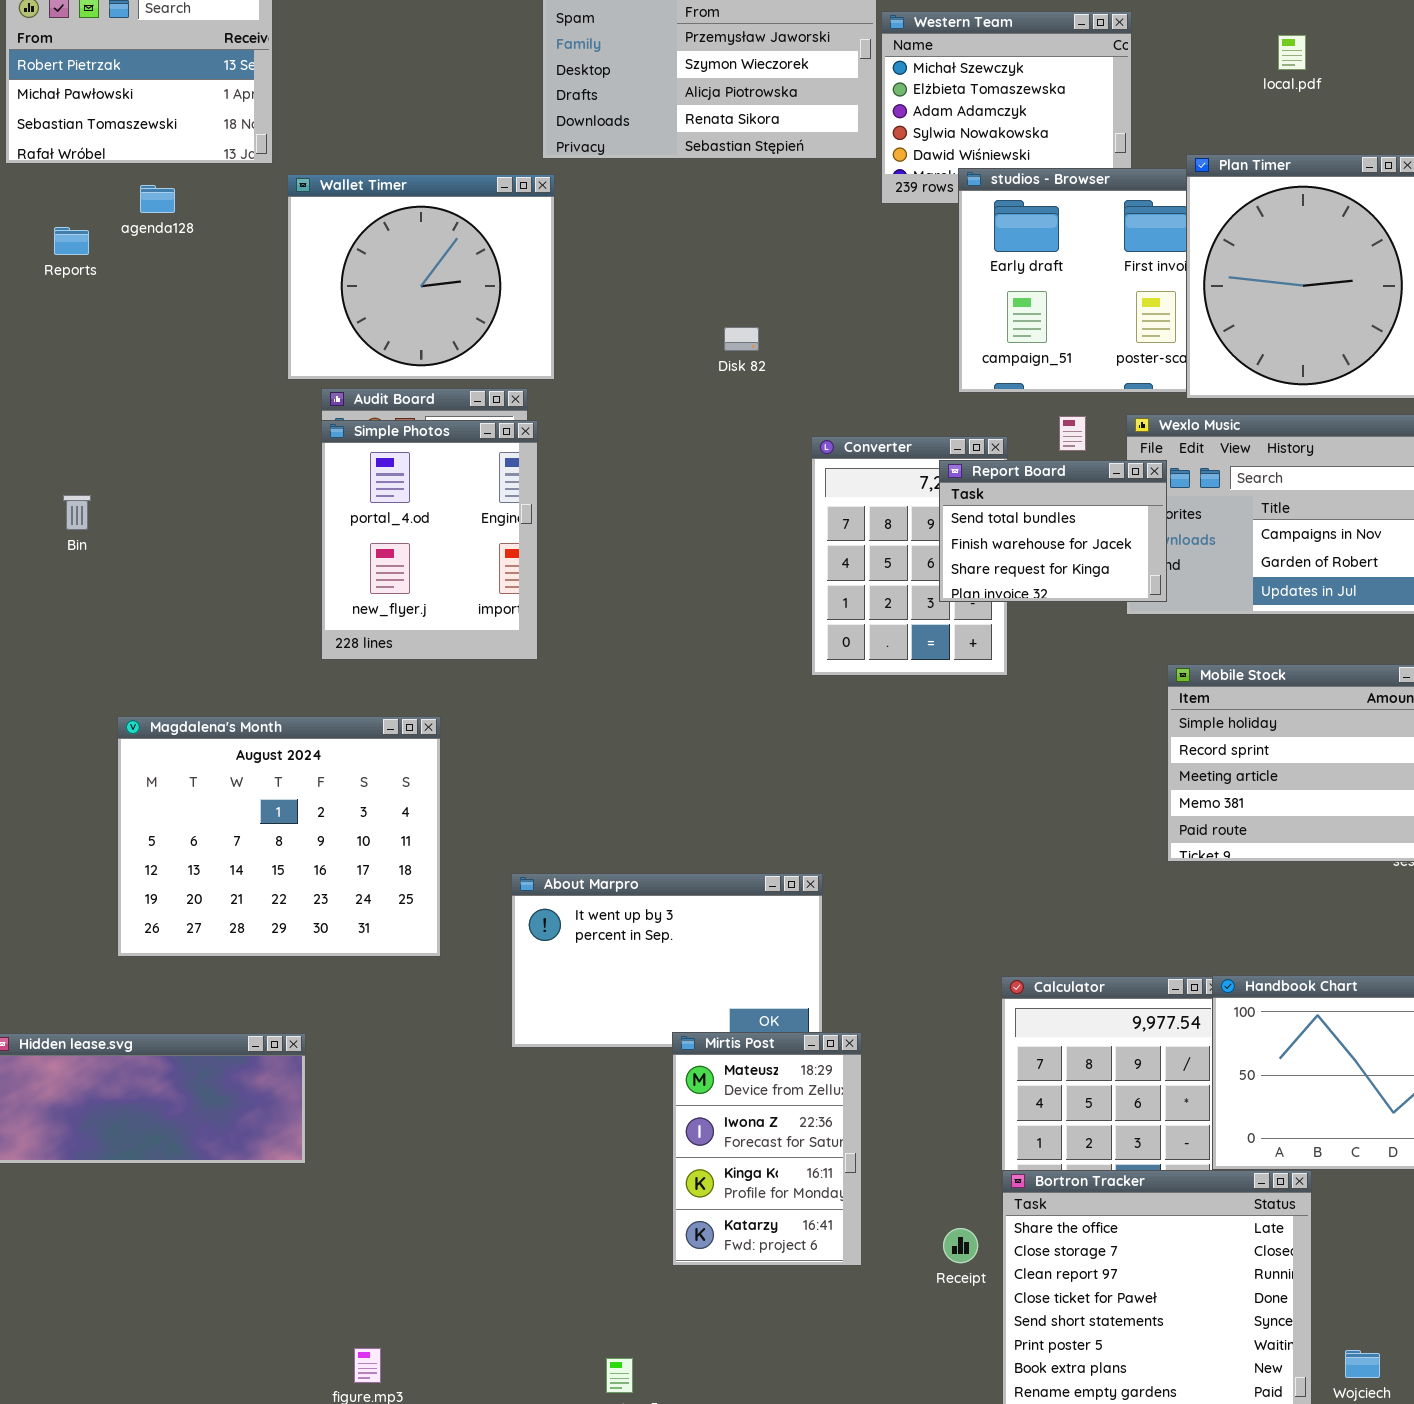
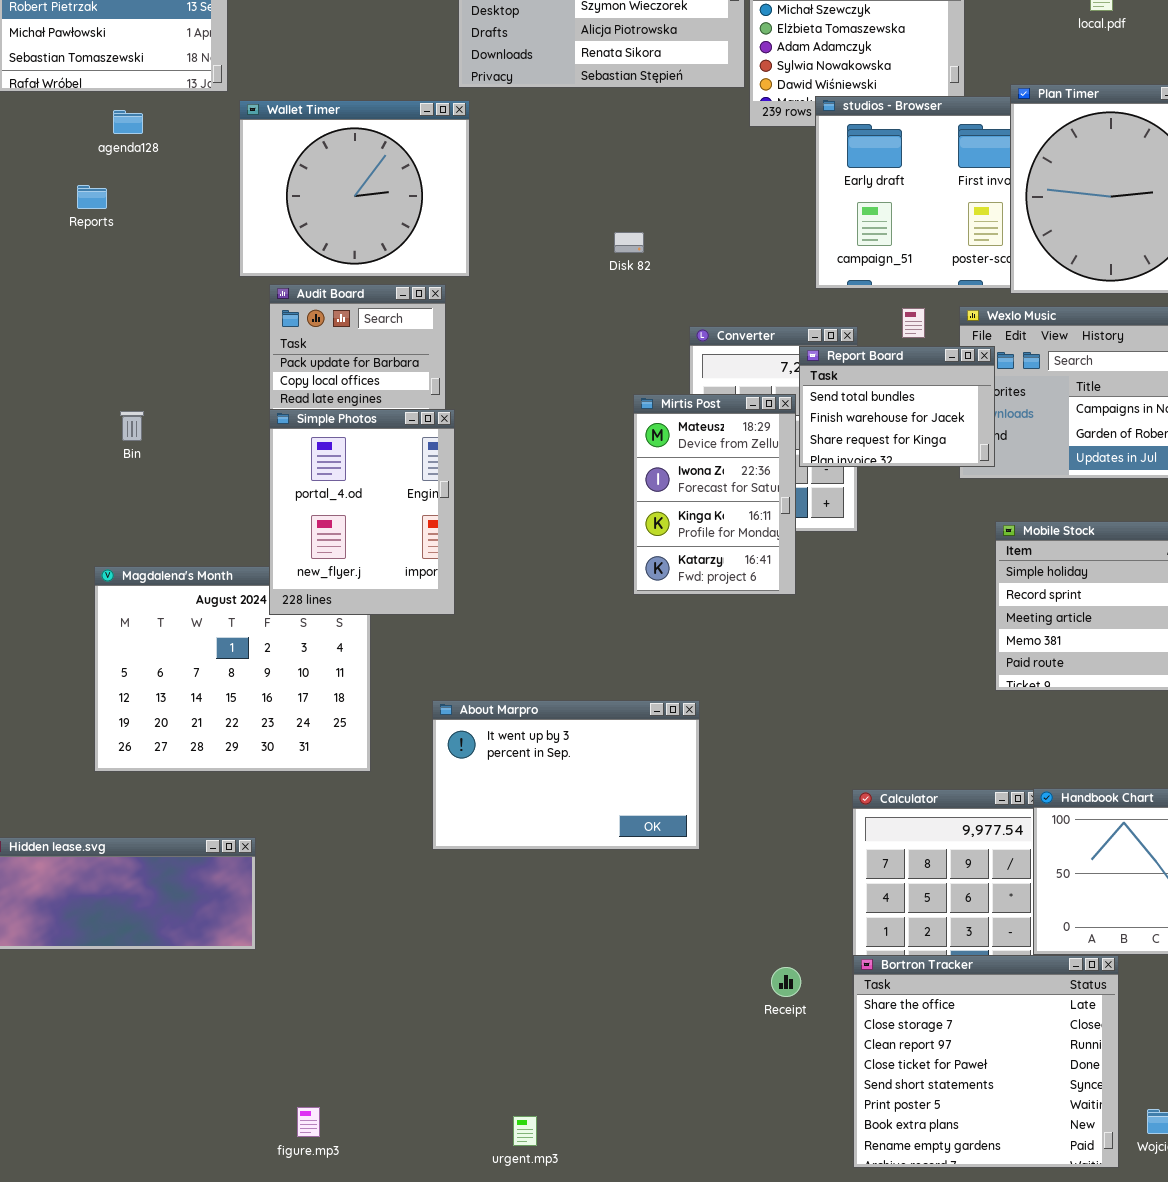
Reports: [54,227,89,255] -> [77,185,107,209], moved
Simple Photos: [321,420,538,660] -> [269,409,455,615], moved
Bin: [63,495,91,530] -> [120,411,144,441], moved
Mirtis Post: [672,1032,862,1266] -> [633,394,796,595], moved
Receipt: [943,1228,978,1263] -> [771,967,801,997], moved

